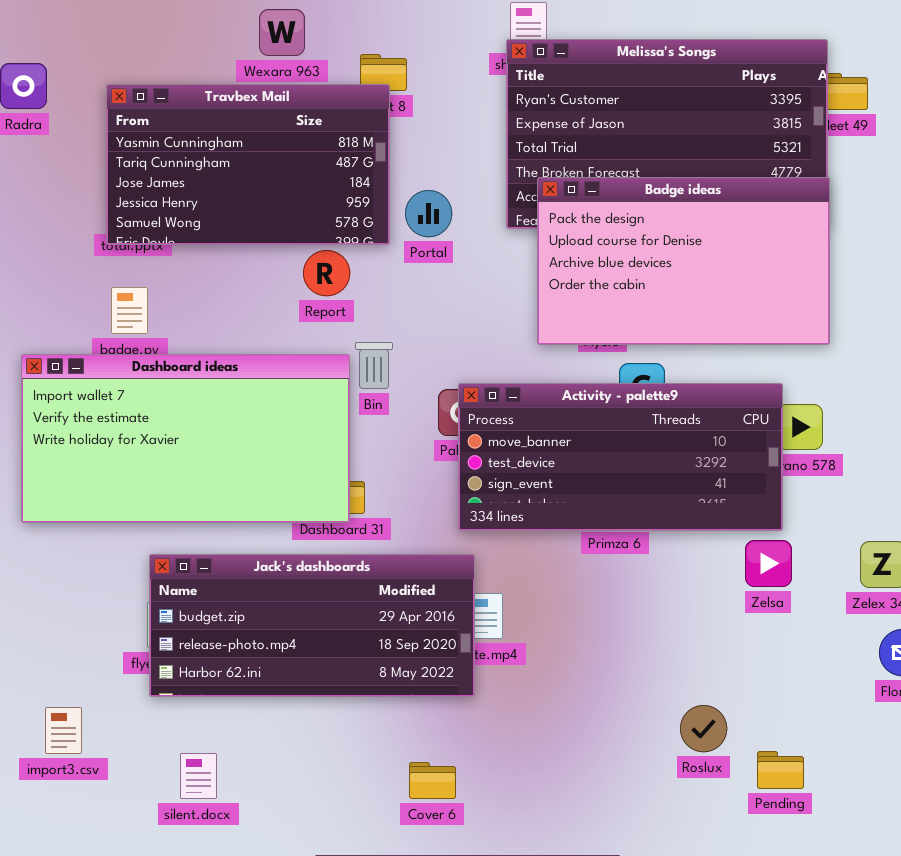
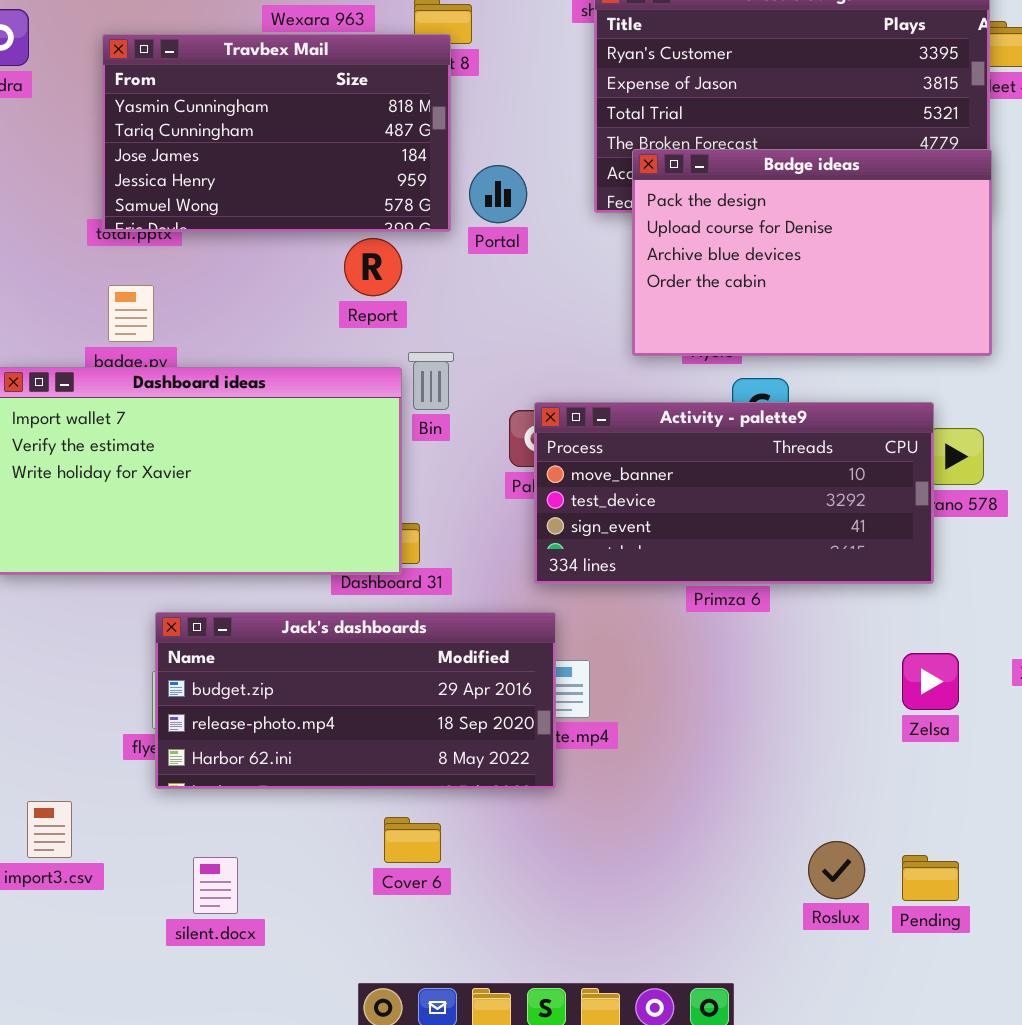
Zelsa: [745,540,792,587] -> [902,653,959,710], moved
Roslux: [680,705,727,752] -> [808,841,865,899], moved
Cover 6: [409,762,456,799] -> [384,817,441,863], moved

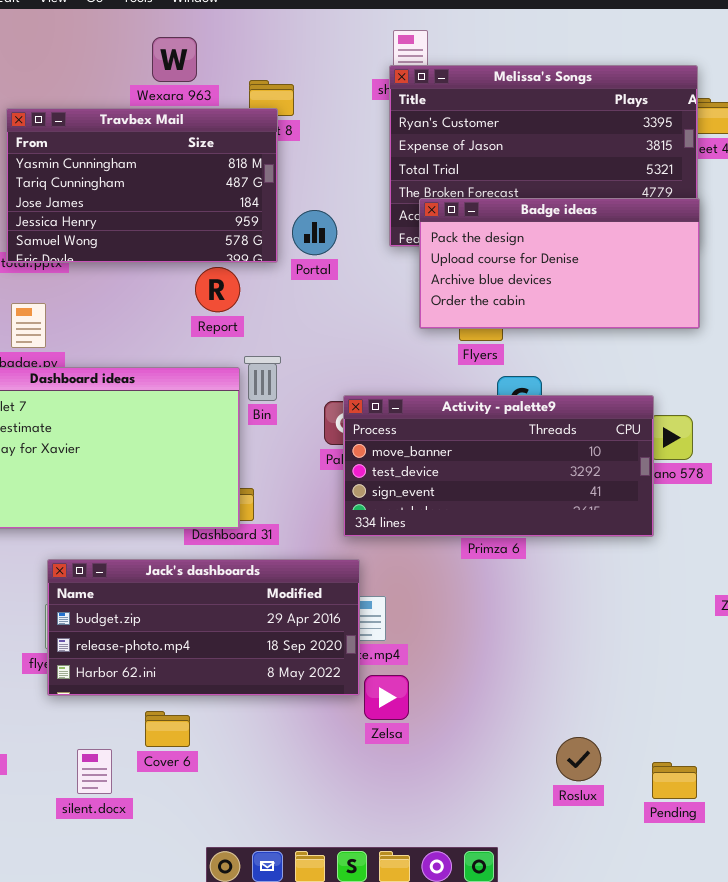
Badge ideas: [632,149,992,356] -> [419,198,700,329], resized
Zelsa: [902,653,959,710] -> [364,675,409,720], moved
Cover 6: [384,817,441,863] -> [145,711,190,747], moved
Pending: [902,855,959,901] -> [652,762,697,799], moved

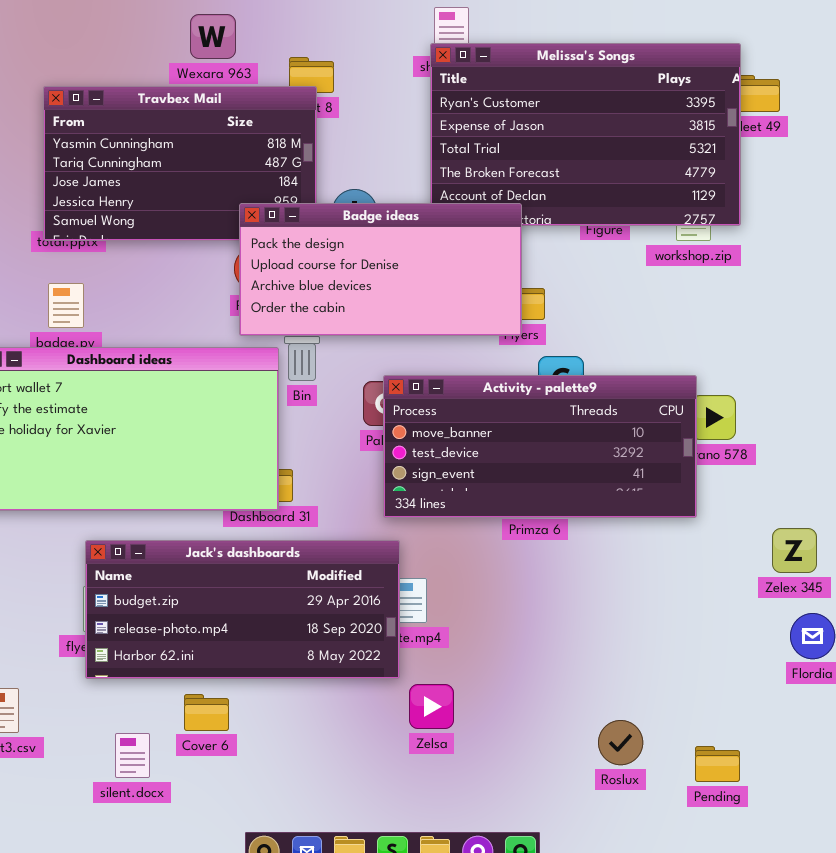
Badge ideas: [419,198,700,329] -> [239,203,522,336], moved
Zelsa: [364,675,409,720] -> [409,684,454,729], moved

